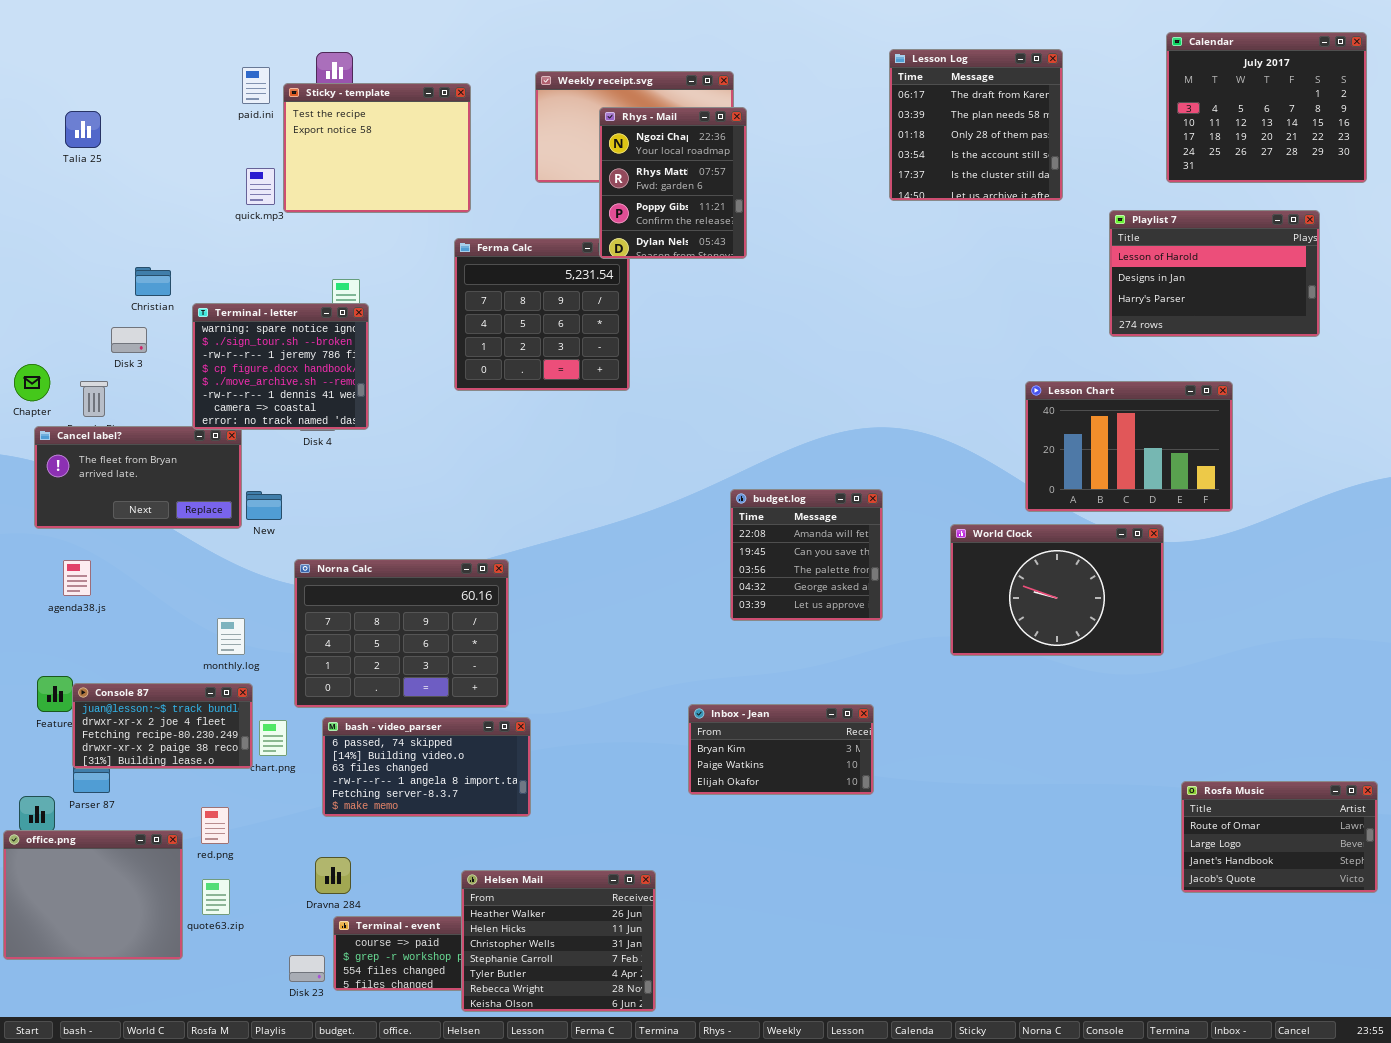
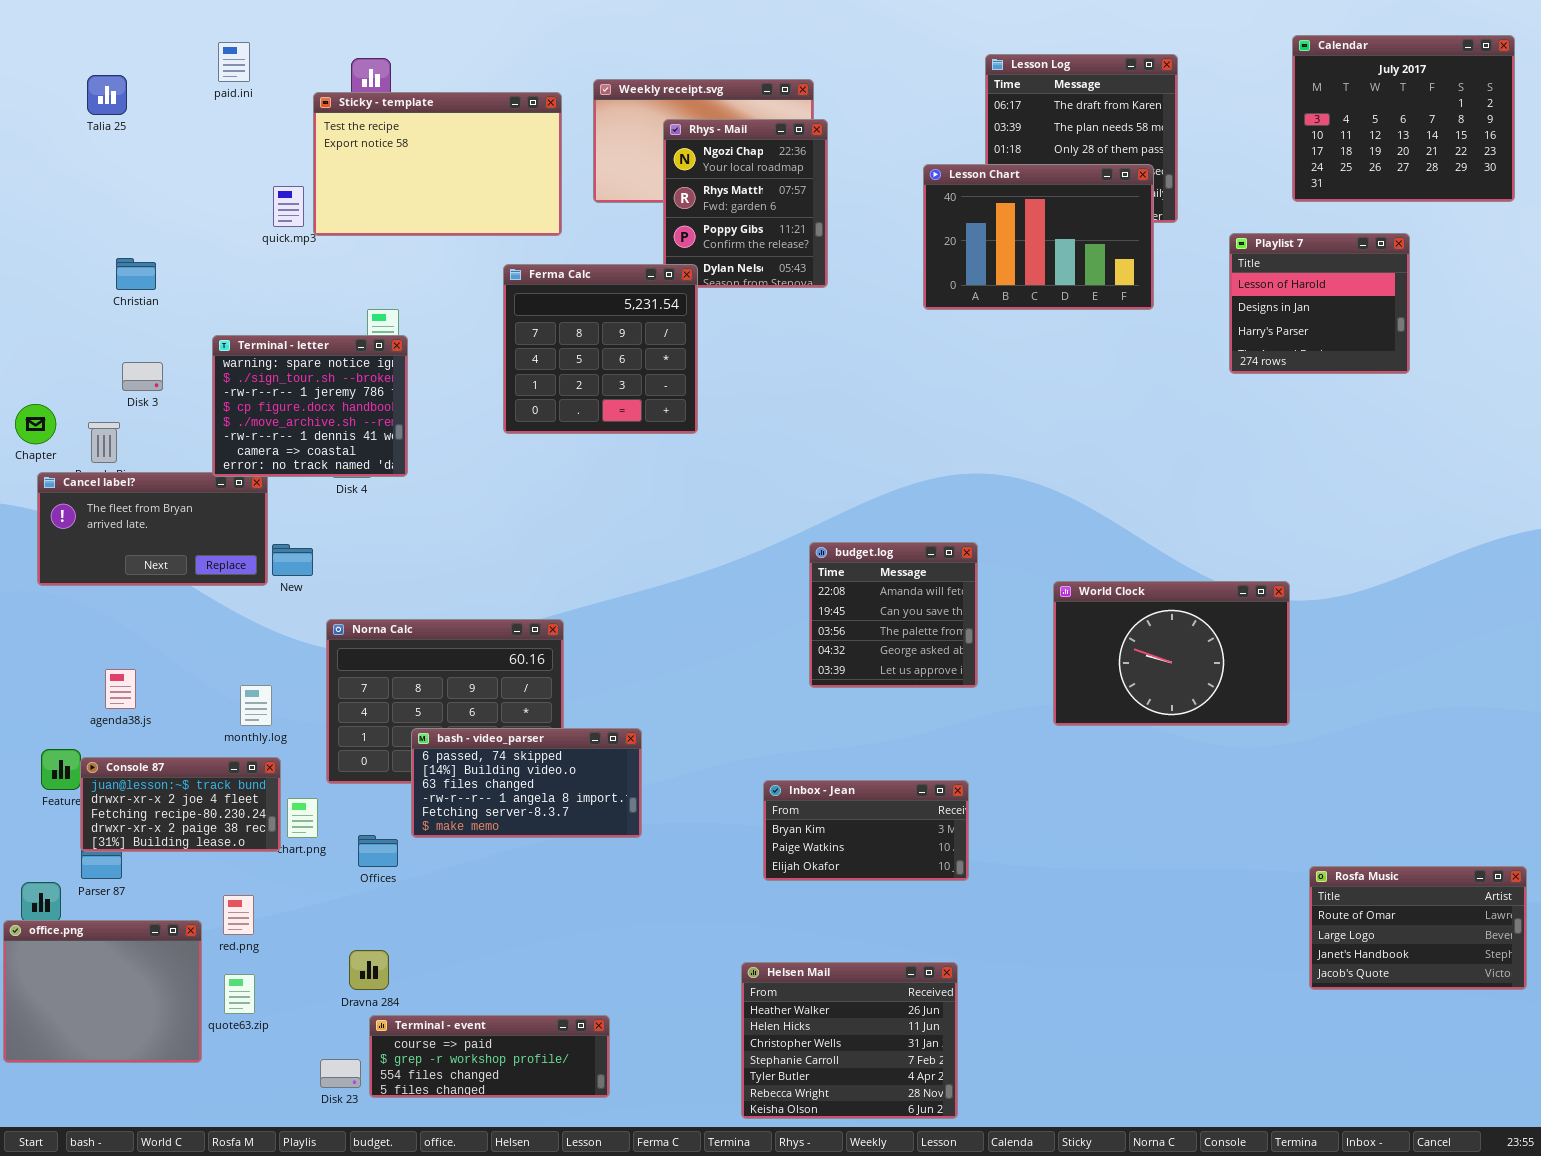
paid.ini: [242,67,270,104] -> [218,42,250,82], moved
Sticky - template: [283,83,471,213] -> [313,92,562,236], resized
Talia 25: [65,111,101,148] -> [87,75,127,115], moved
Playlist 7: [1109,210,1320,337] -> [1229,233,1410,374], resized
Ferma Calc: [454,238,630,391] -> [503,264,698,434], raised
Christian: [135,267,171,296] -> [116,258,156,290], moved
Lesson Chart: [1025,381,1233,512] -> [923,164,1154,310], moved
agenda38.js: [63,560,91,596] -> [105,669,136,709], moved
bash - video_parser: [322,717,531,817] -> [411,728,642,838], moved
Helsen Mail: [461,870,656,1012] -> [741,962,958,1119], moved

